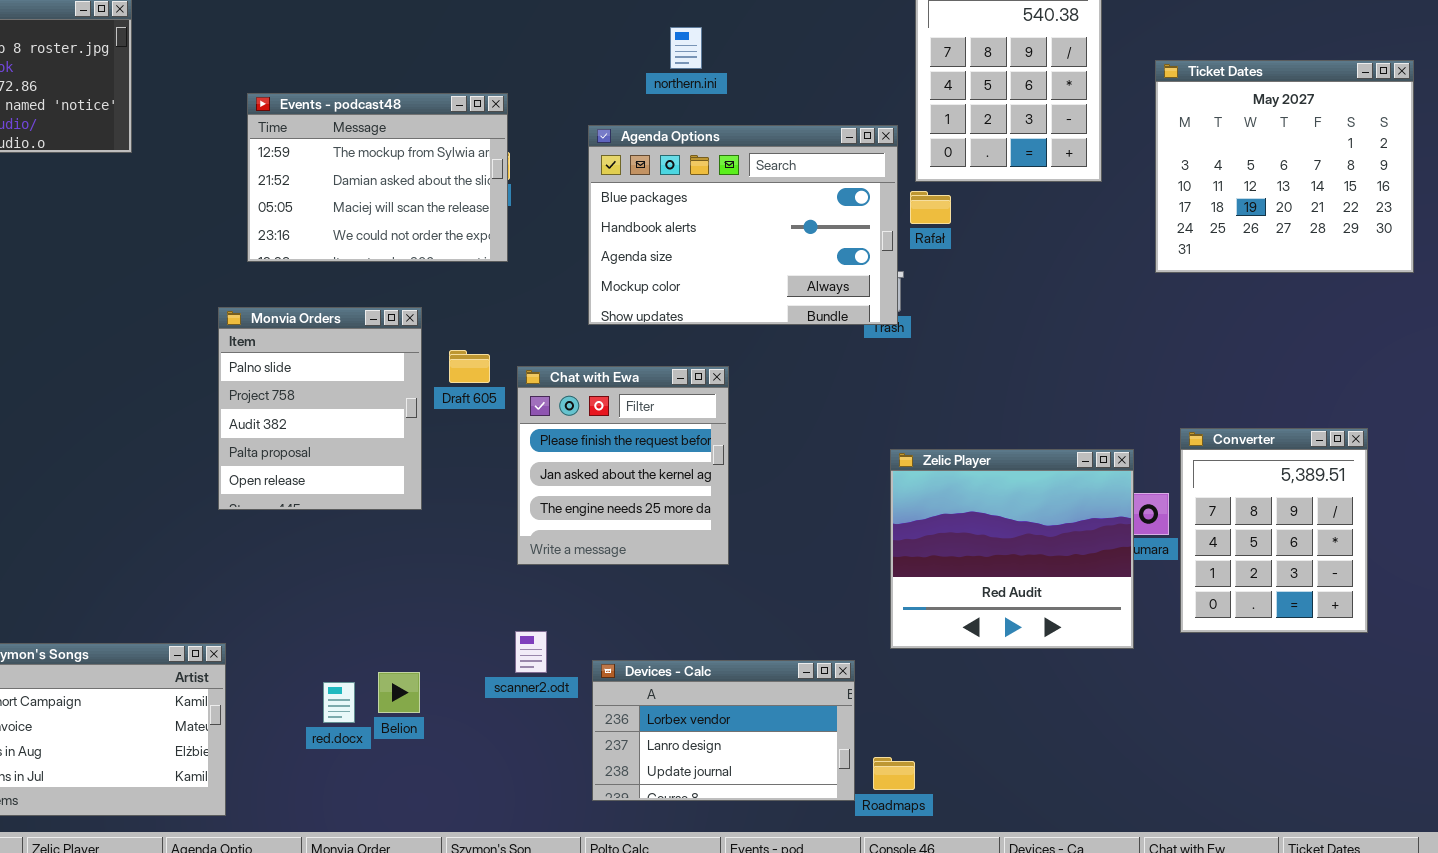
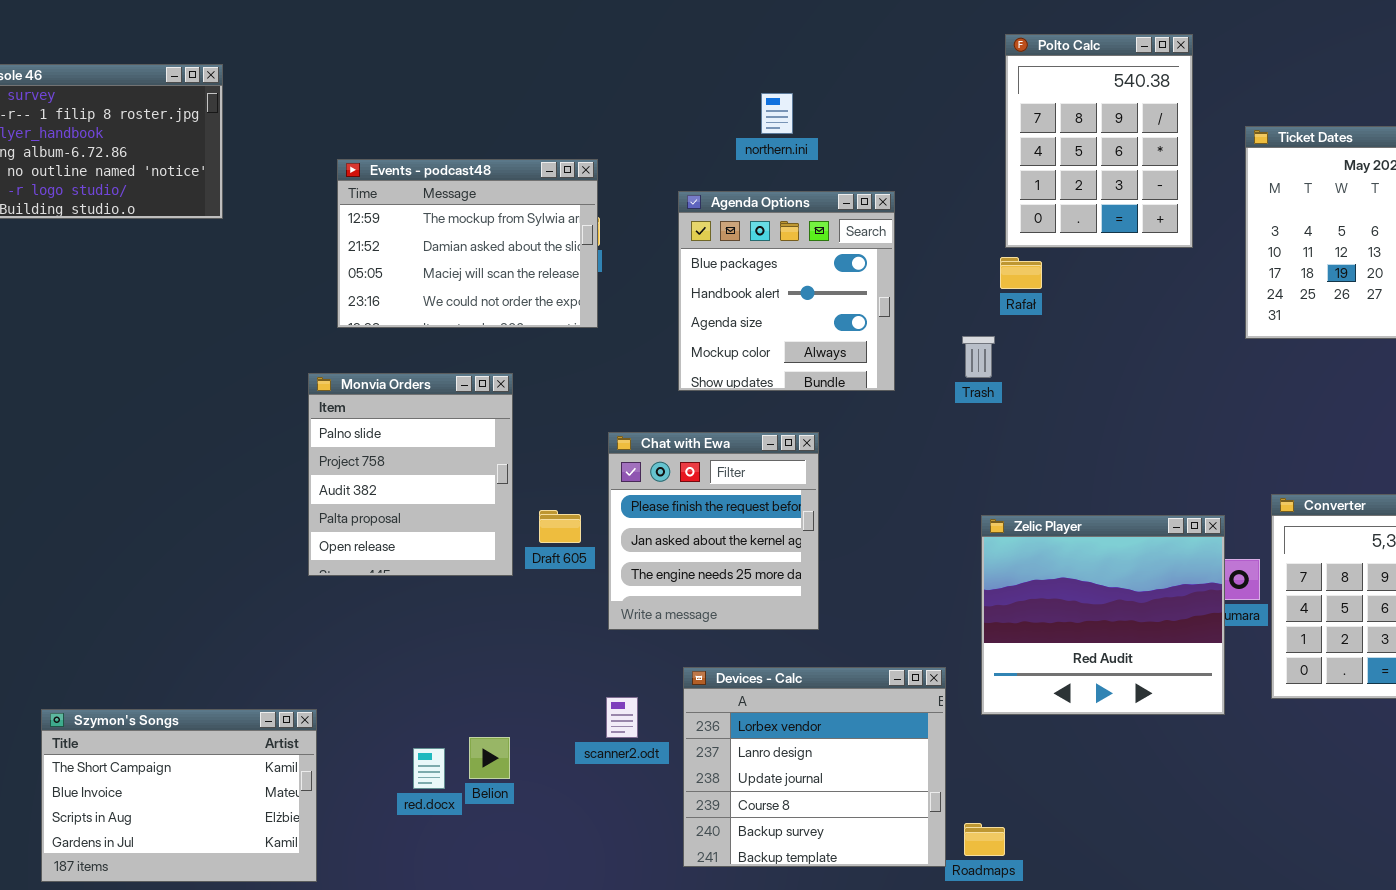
Agenda Options: [588,125,898,325] -> [678,191,895,391], resized
Draft 605: [449,350,490,383] -> [539,510,581,543], moved
Devices - Calc: [592,660,855,801] -> [683,667,946,867], resized

